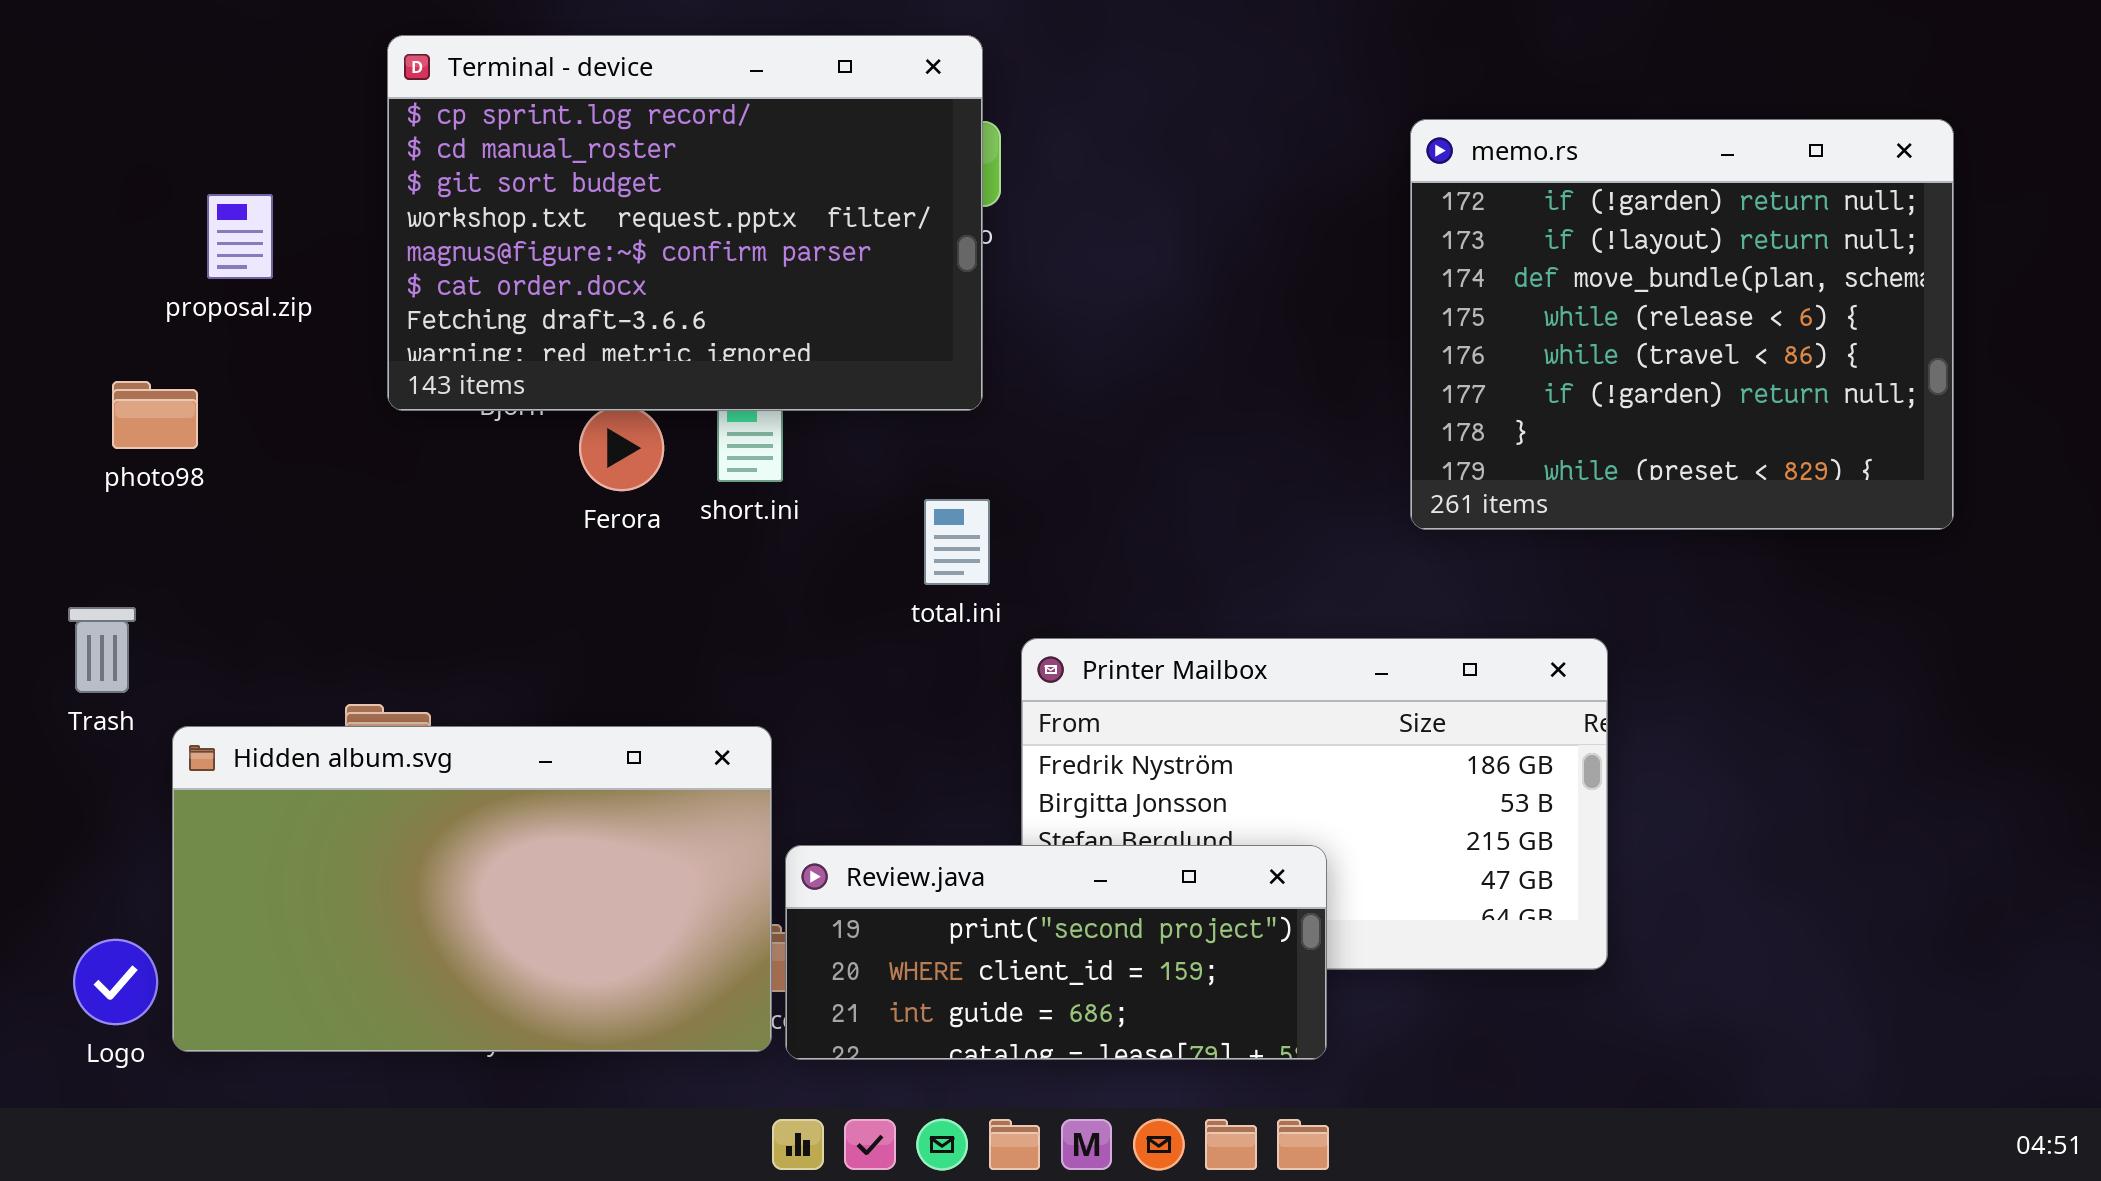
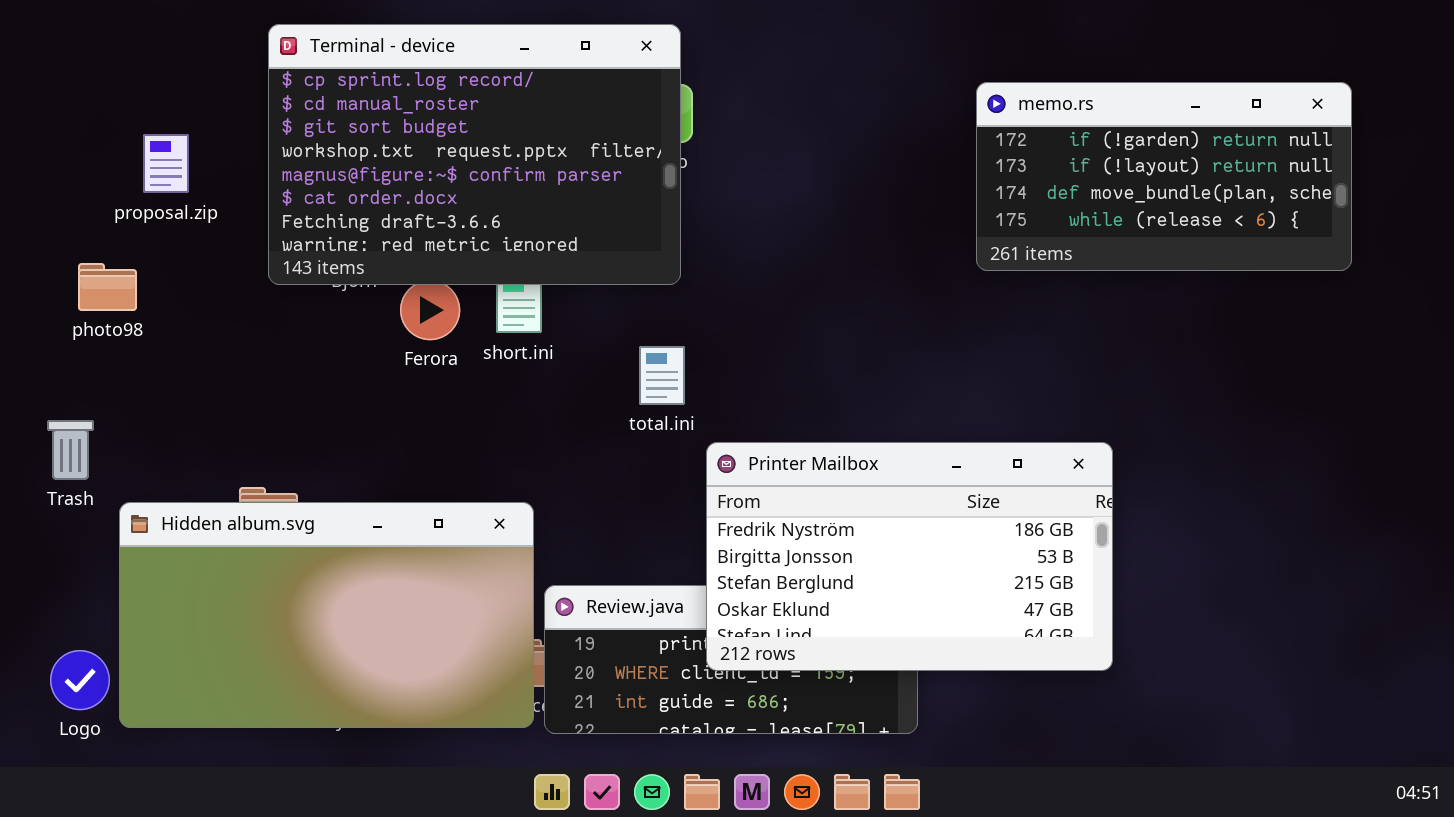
memo.rs: [1410,119,1954,530] -> [976,82,1352,271], resized
Printer Mailbox: [1021,638,1608,970] -> [706,442,1113,671], raised

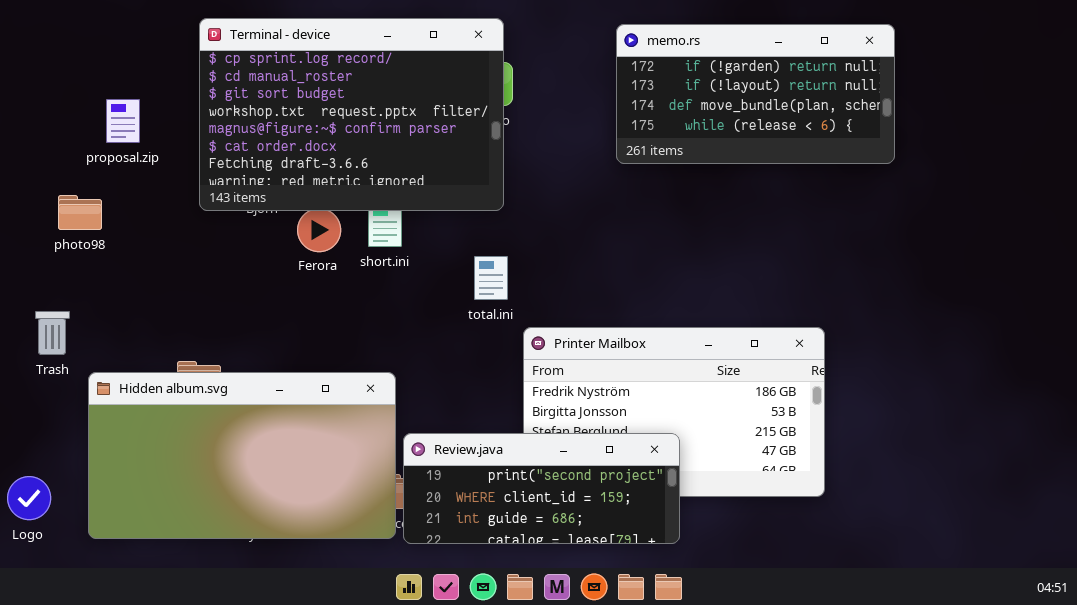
memo.rs: [976,82,1352,271] -> [616,24,895,164], moved
Review.java: [544,585,918,734] -> [403,433,680,544], raised
Logo: [50,650,110,710] -> [7,476,51,520], moved

